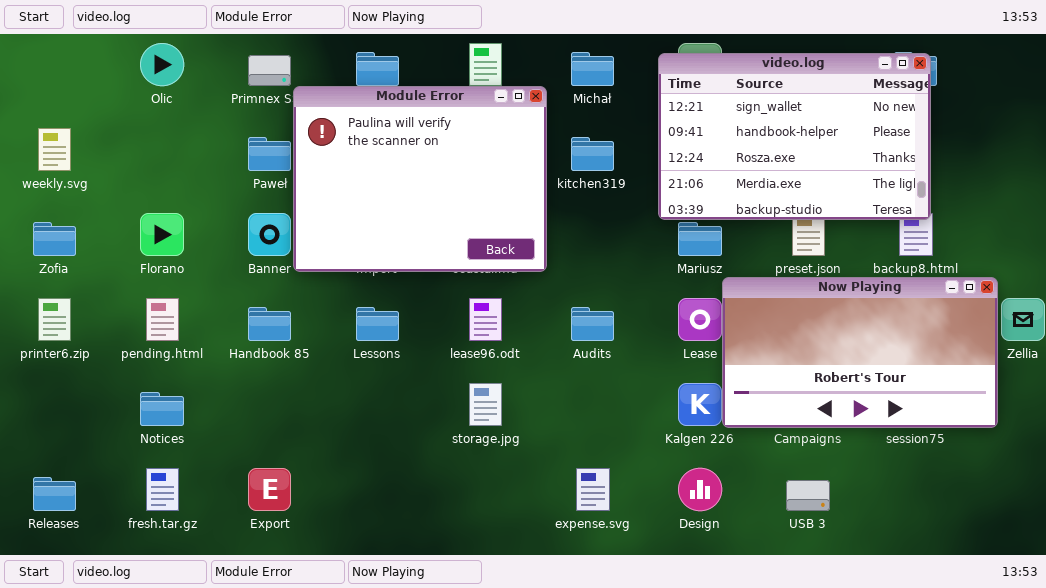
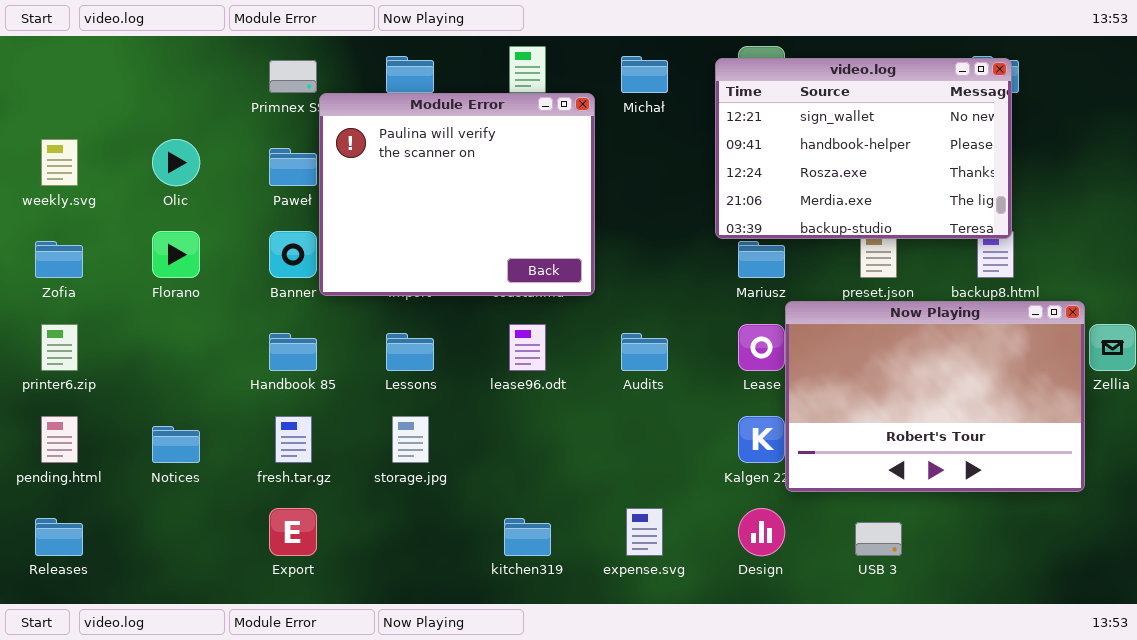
Olic: [140,43,184,86] -> [152,139,200,186], moved
kitchen319: [571,137,614,171] -> [504,518,551,556], moved
Now Playing: [722,277,998,428] -> [785,301,1085,492], resized
pending.html: [146,298,179,341] -> [41,416,78,463], moved
storage.jpg: [469,383,502,426] -> [392,416,429,463], moved
fresh.tar.gz: [146,468,179,511] -> [275,416,312,463], moved

